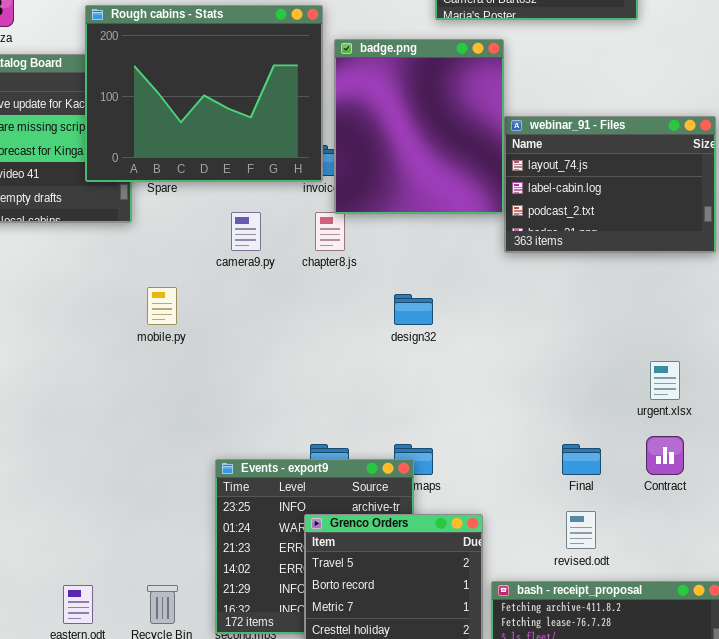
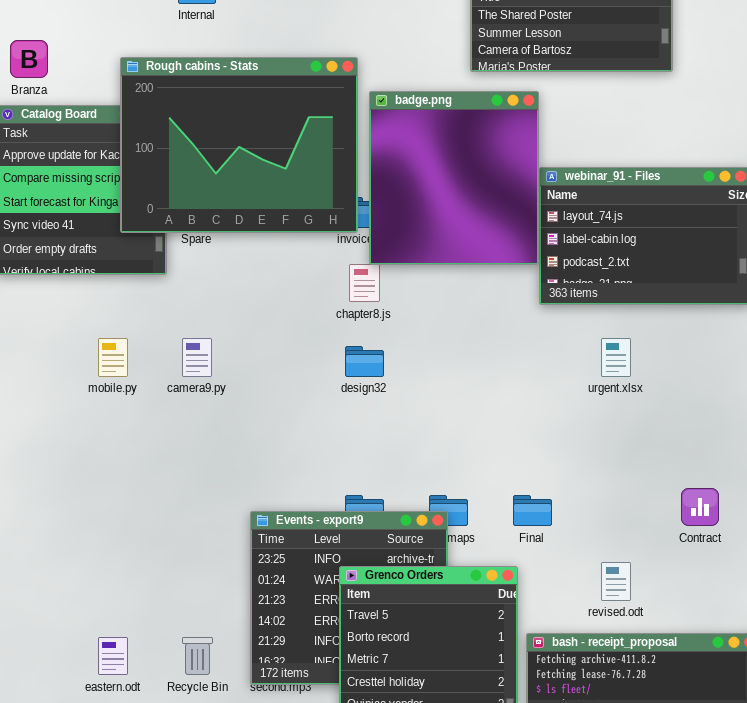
camera9.py: [231,212,261,251] -> [182,338,212,377], moved
mobile.py: [147,287,177,325] -> [98,338,128,377], moved
design32: [394,294,433,325] -> [345,346,384,377], moved
urgent.xlsx: [650,361,680,400] -> [601,338,631,377], moved
Final: [562,444,601,475] -> [513,495,552,526], moved

